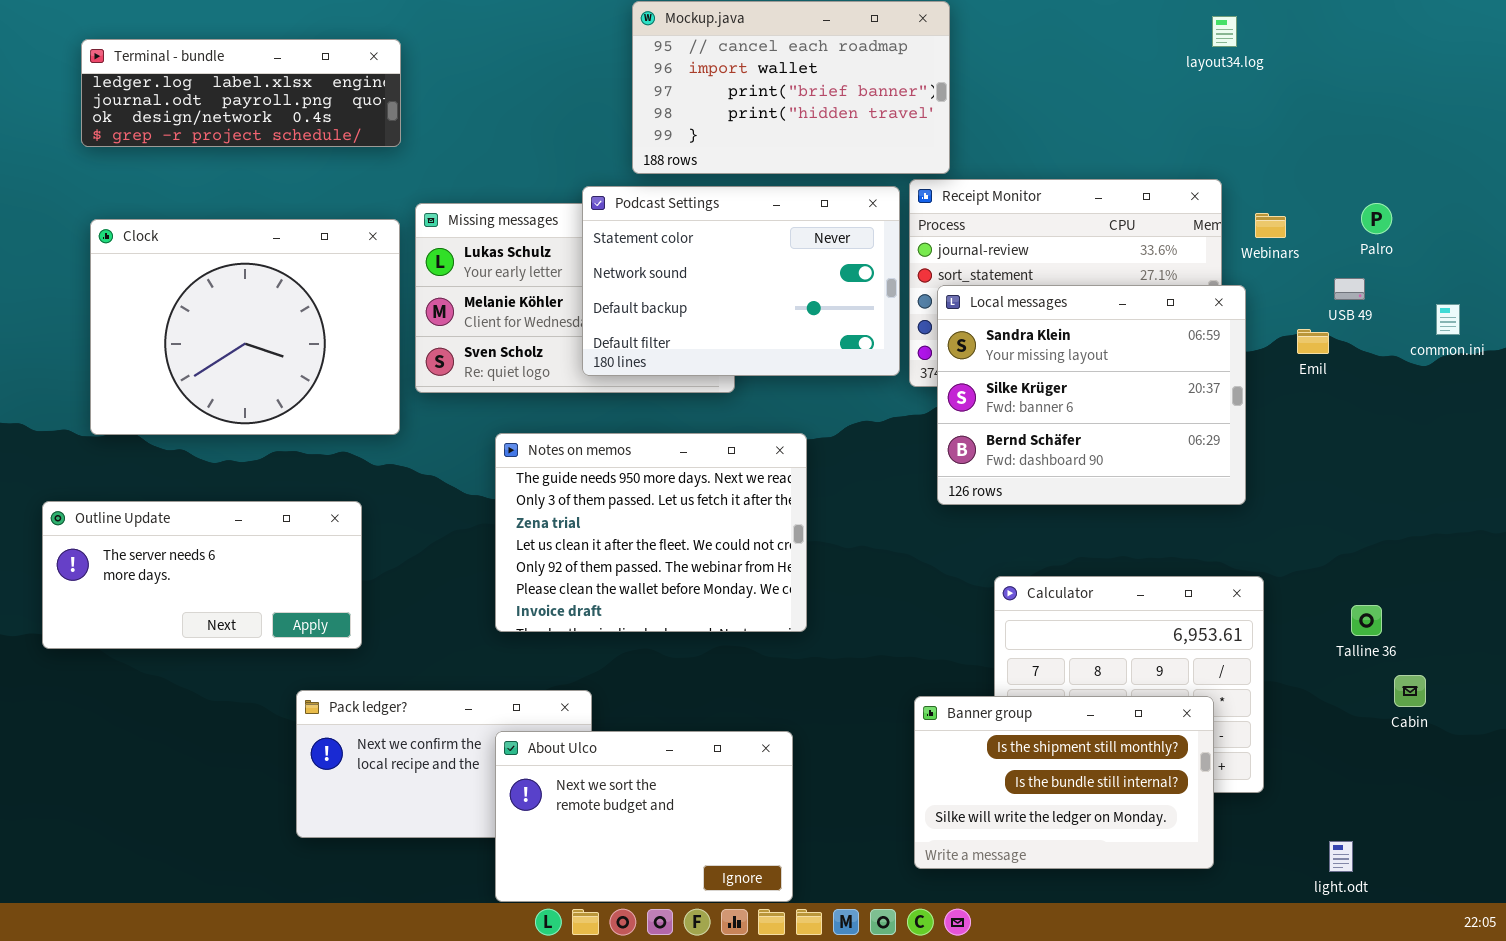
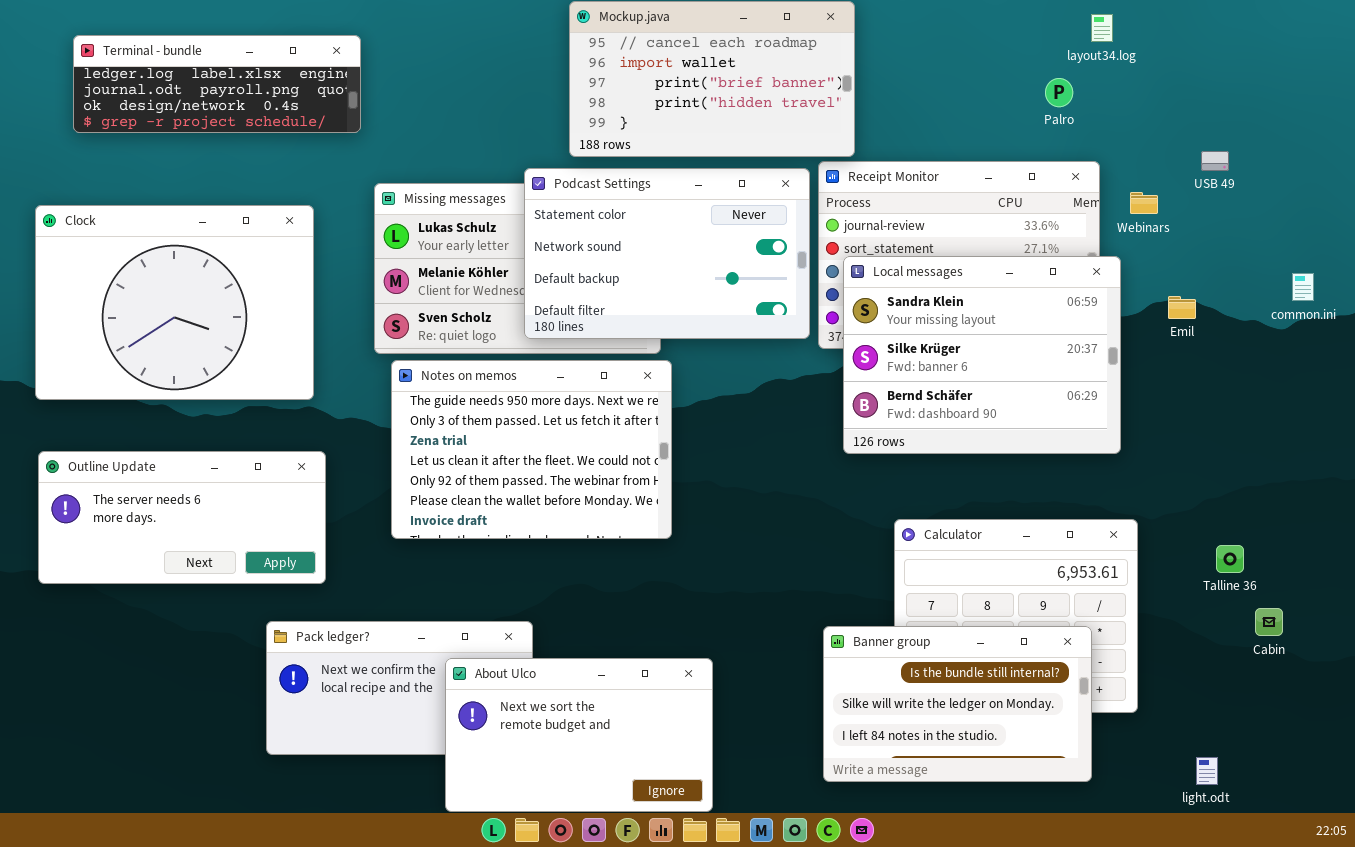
Palro: [1361,203,1392,234] -> [1045,78,1073,107], moved
Clock: [90,219,400,435] -> [35,205,314,400], moved
USB 49: [1334,278,1365,300] -> [1201,151,1229,171], moved
Notes on memos: [495,433,807,632] -> [391,360,672,539], moved
Banner group: [914,696,1214,869] -> [823,626,1092,782], scrolled down 1 row

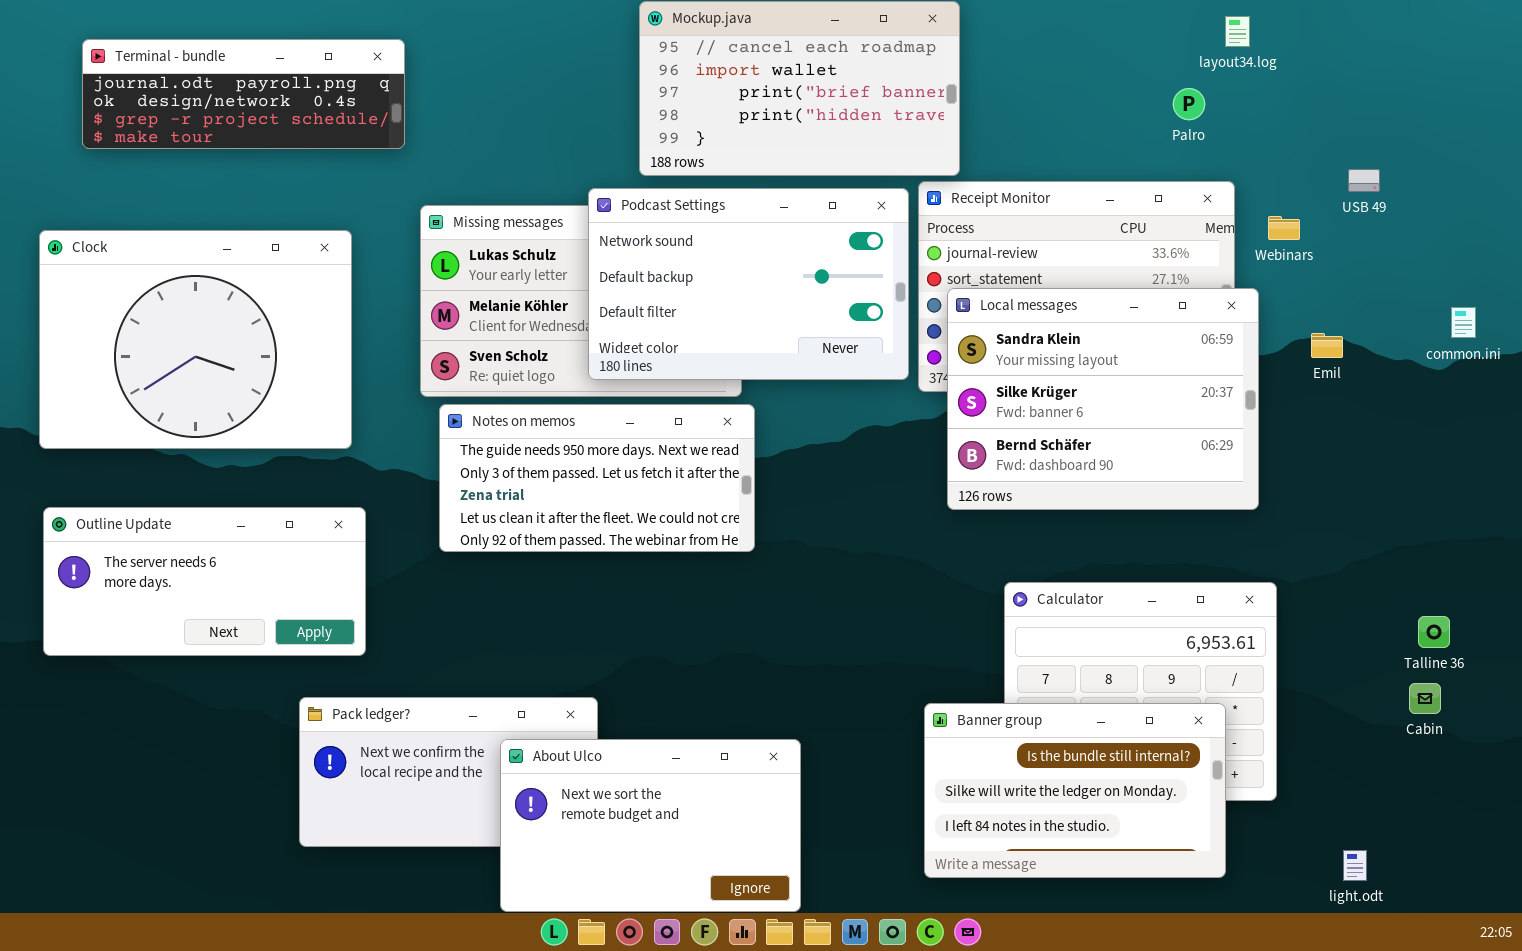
Terminal - bundle: [73,35,361,133] -> [82,39,405,149], scrolled down 1 row
Podcast Settings: [524,168,810,339] -> [588,188,909,380], scrolled down 1 row
Notes on memos: [391,360,672,539] -> [439,404,755,552], resized
Talline 36: [1216,545,1244,573] -> [1418,616,1450,648], moved

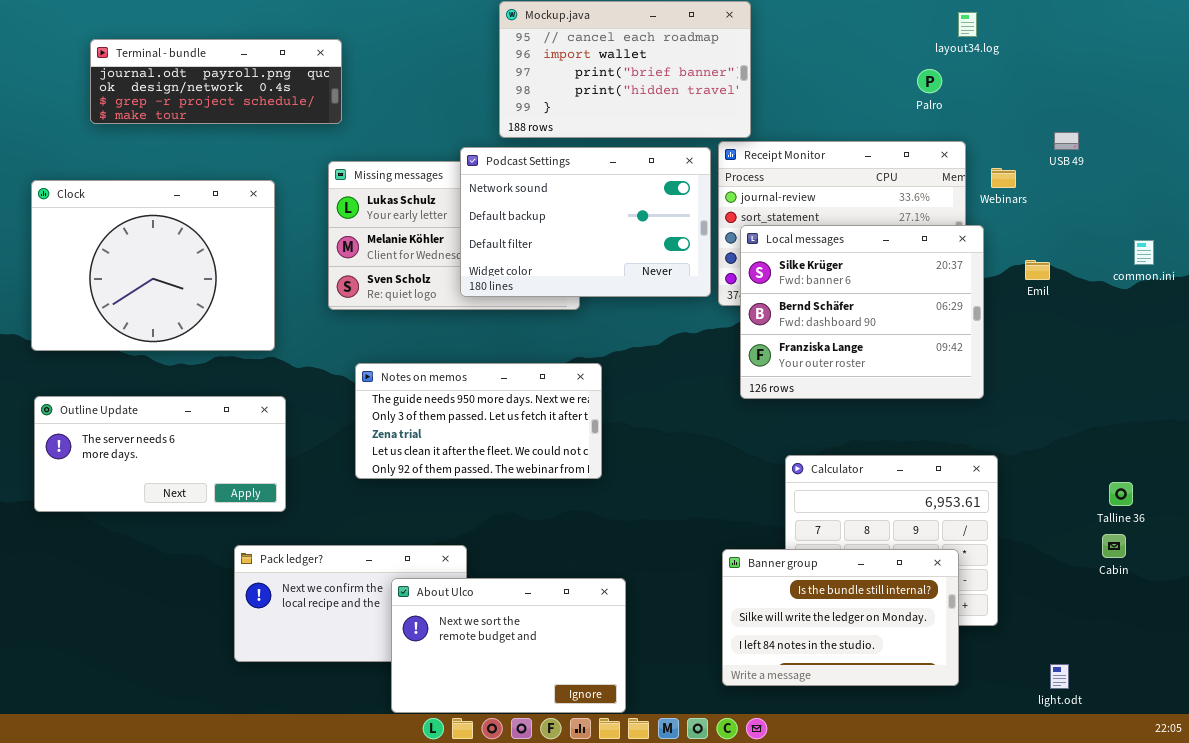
Terminal - bundle: [82,39,405,149] -> [90,39,342,124], moved
Local messages: [947,288,1259,510] -> [740,225,984,399], scrolled down 1 row
Notes on memos: [439,404,755,552] -> [355,363,602,479], moved

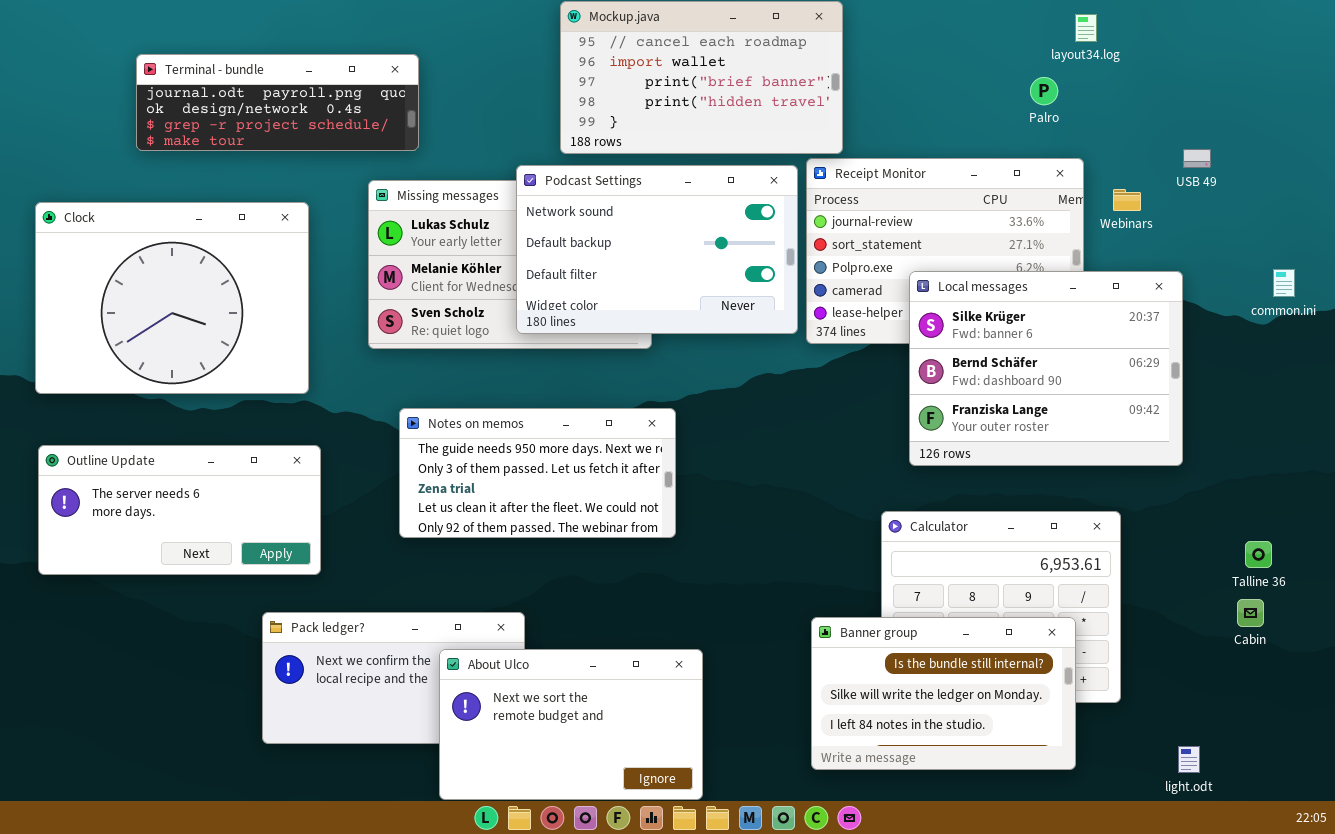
Terminal - bundle: [90,39,342,124] -> [136,54,419,151], moved
Local messages: [740,225,984,399] -> [909,271,1183,466], moved

